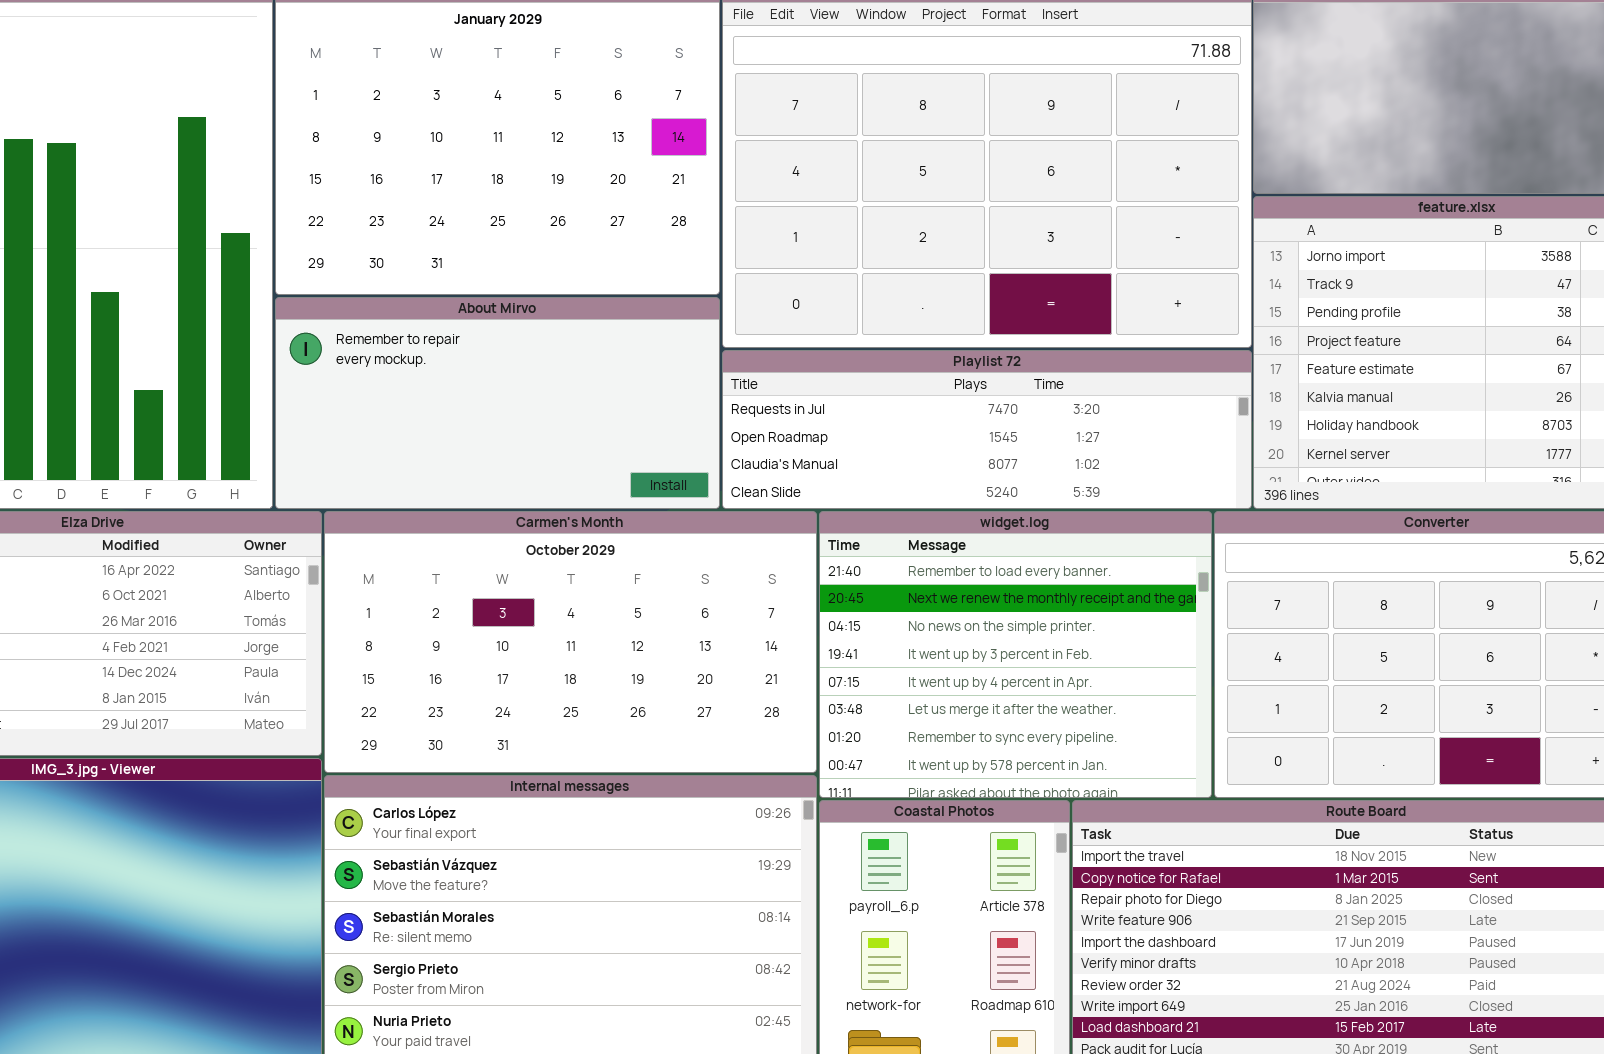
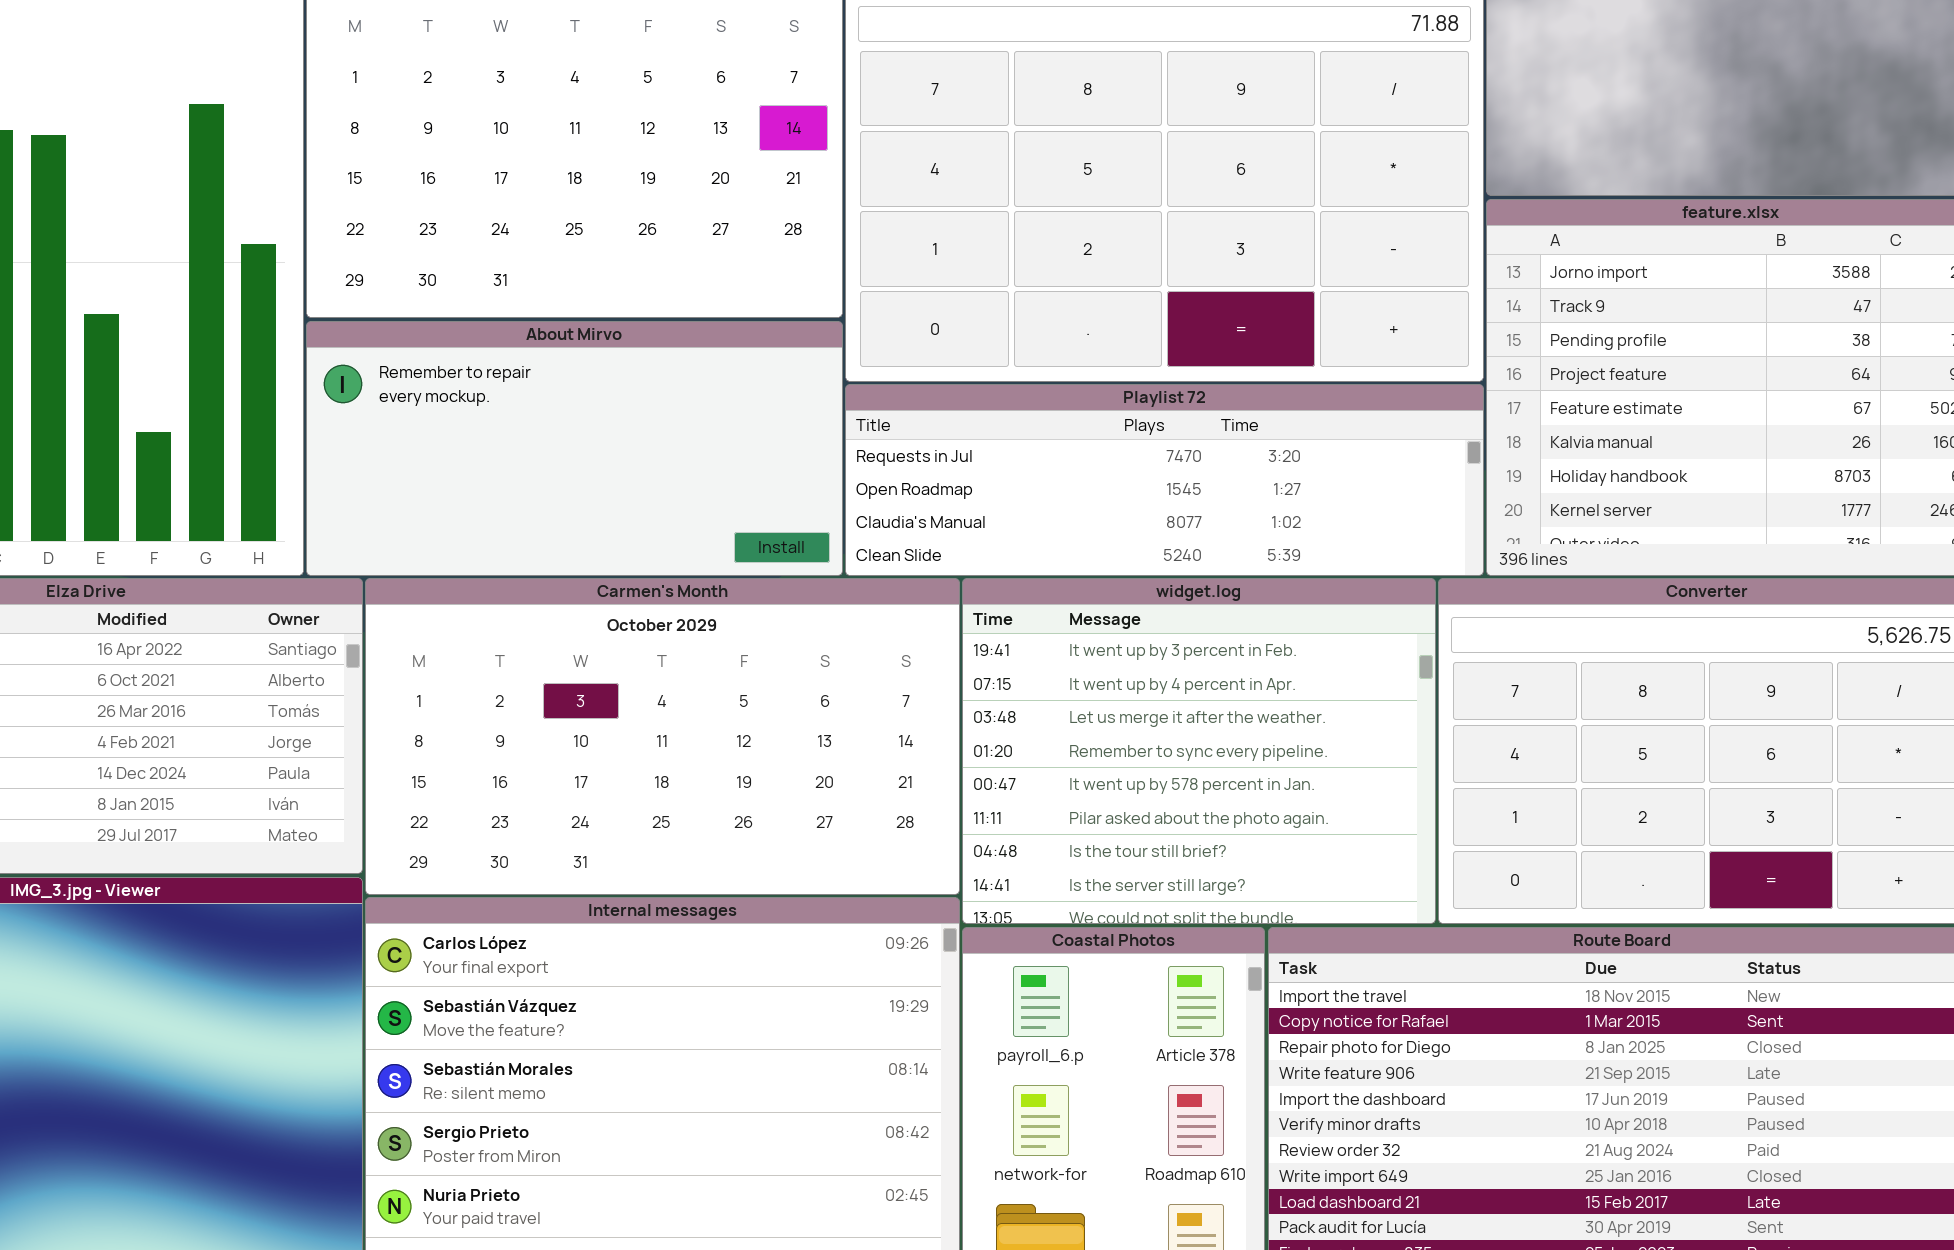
widget.log: [819,511,1212,798] -> [962,578,1436,924], scrolled down 3 rows

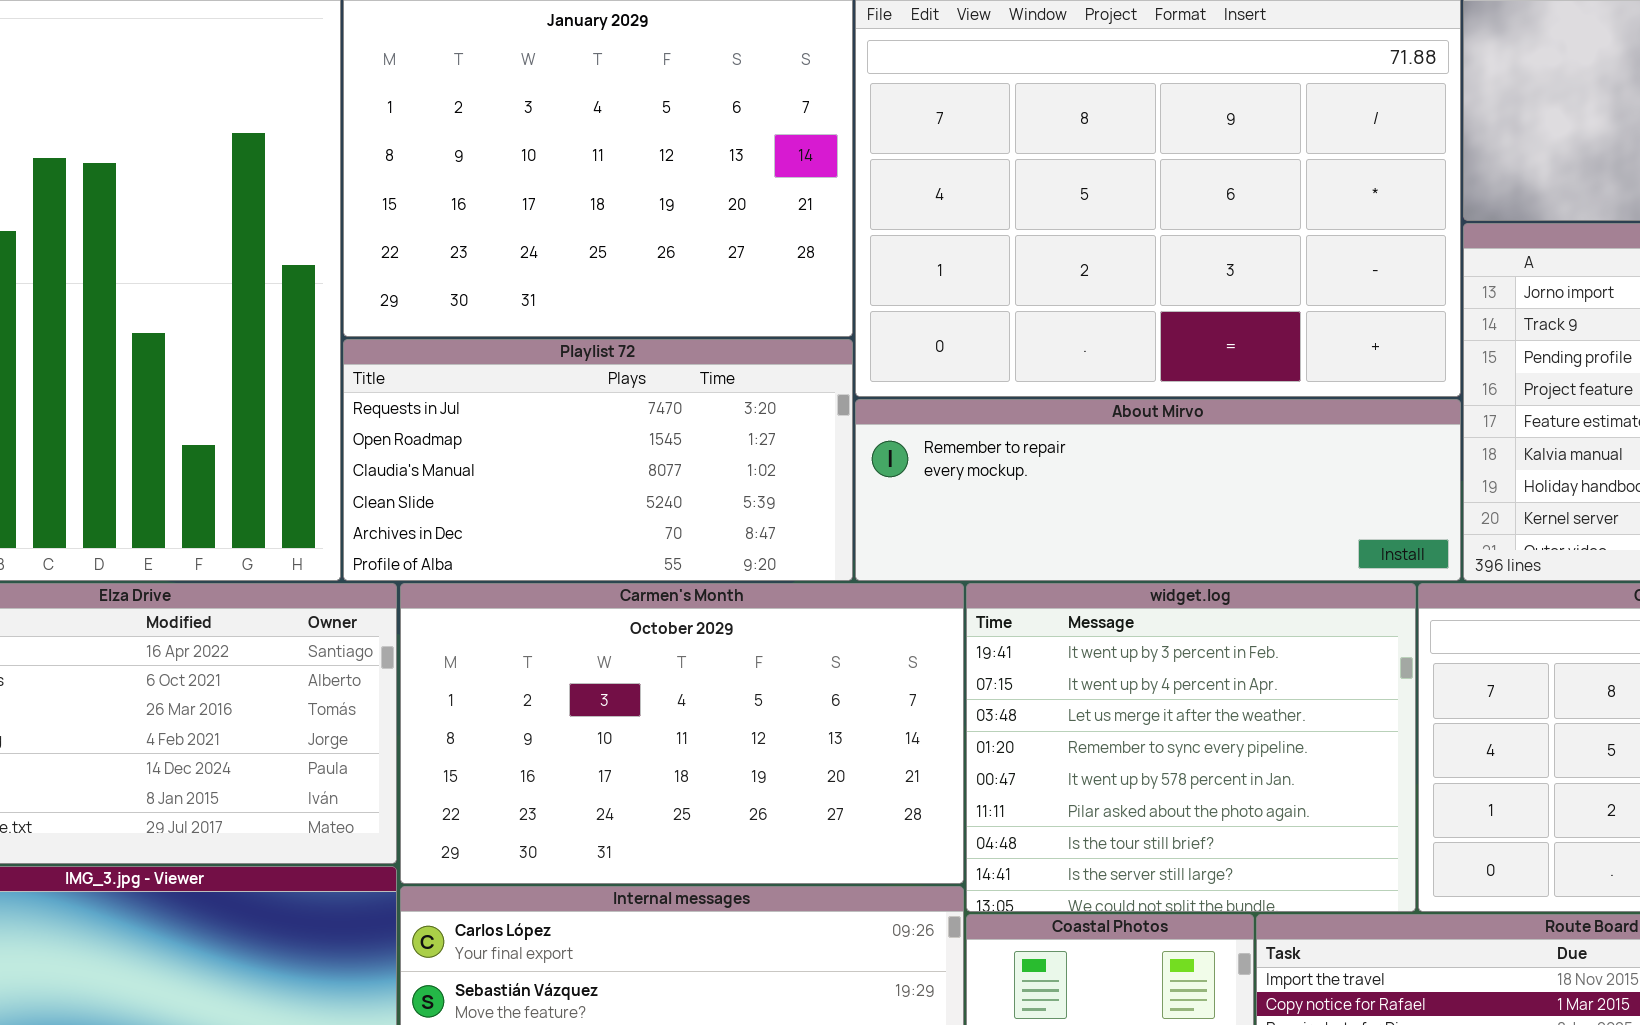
About Mirvo: [306,321,843,576] -> [855,399,1461,581], moved, resized
Playlist 72: [845,384,1484,576] -> [343,339,853,581], moved, resized

